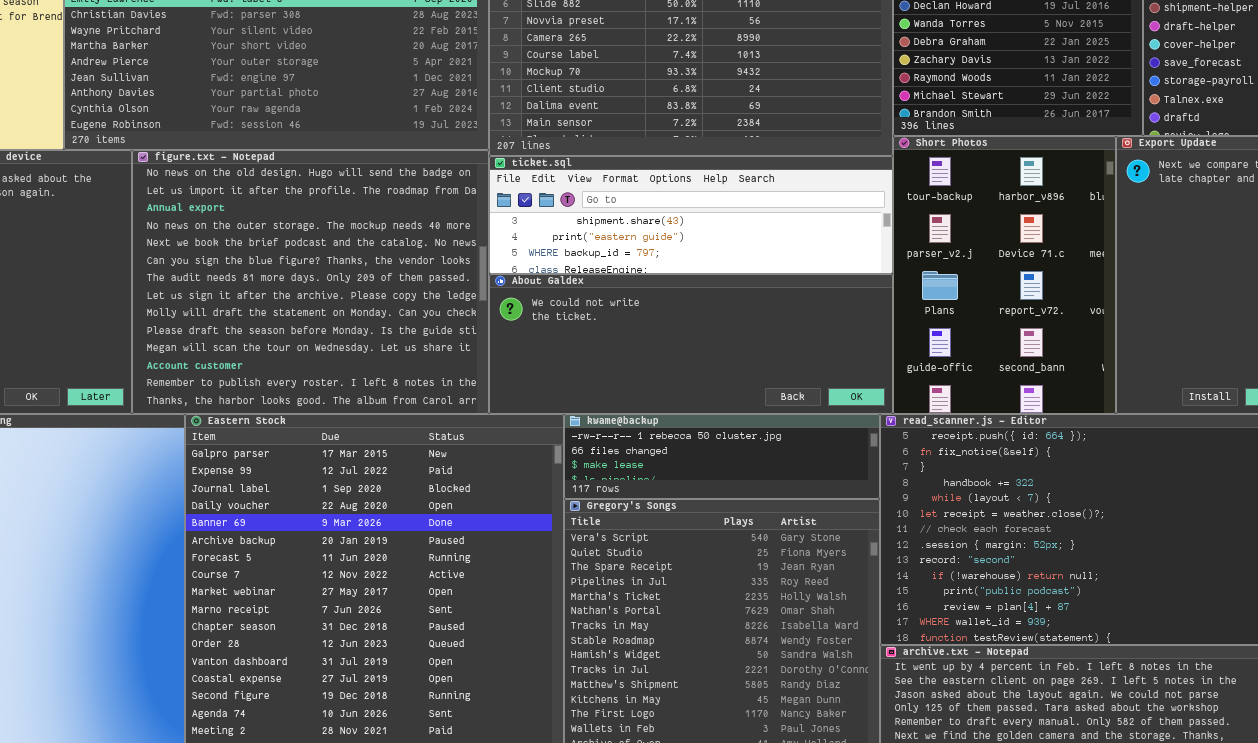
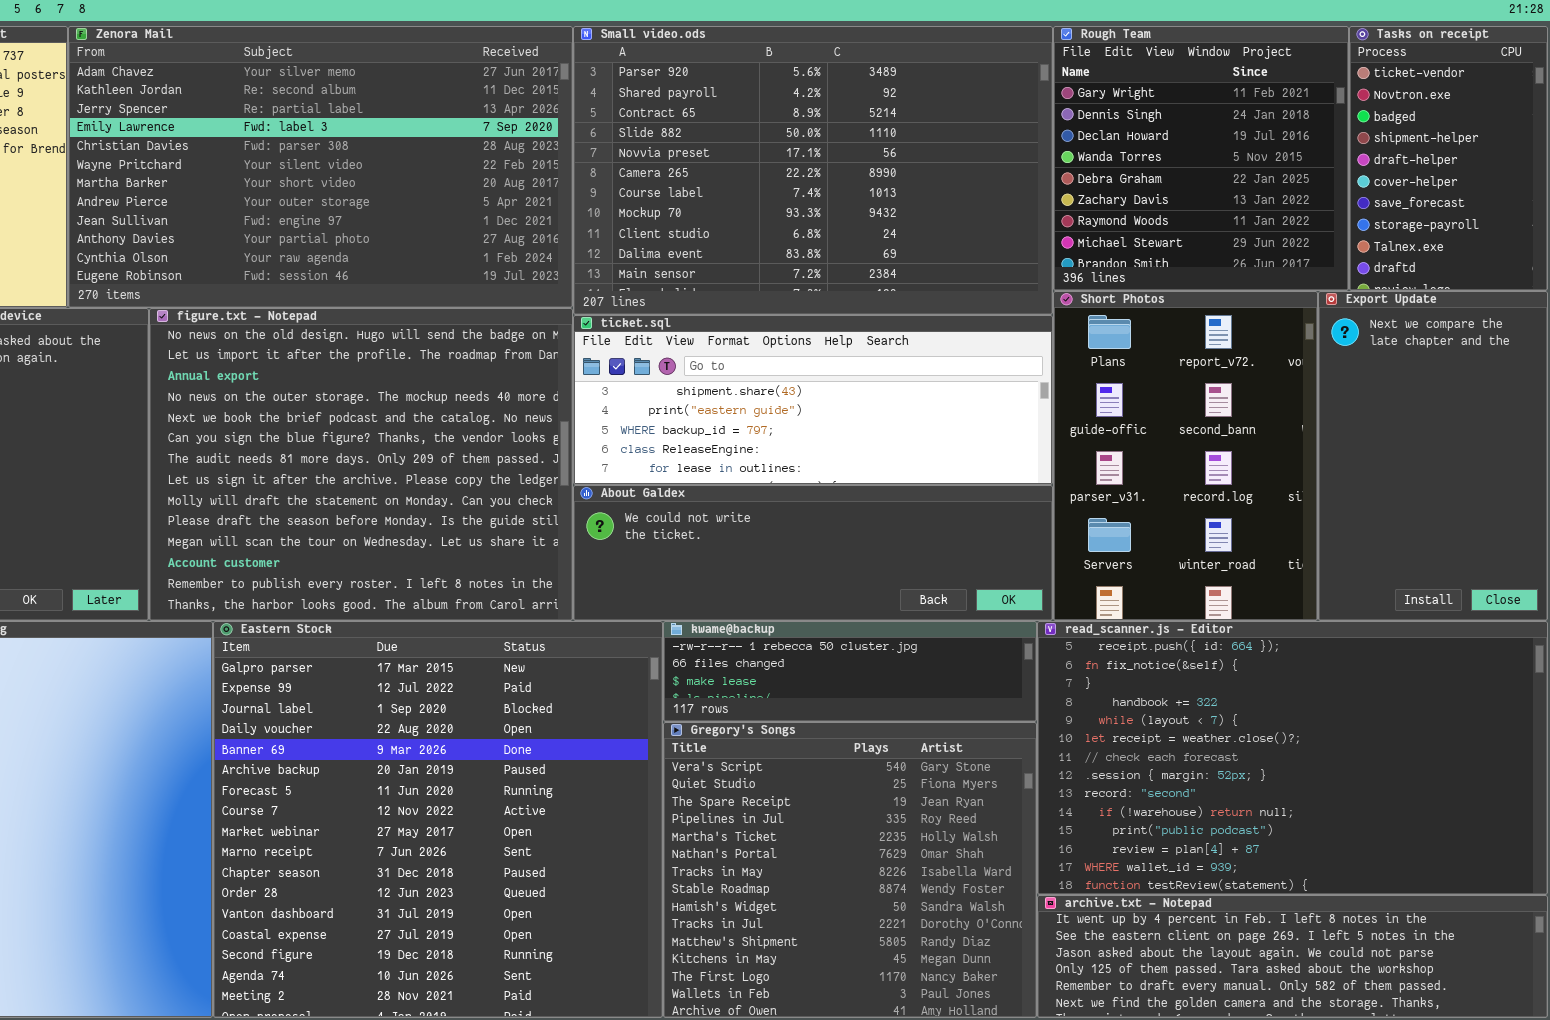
Short Photos: [893,136,1116,414] -> [1053,291,1318,621], scrolled down 2 rows
ticket.sql: [489,156,893,274] -> [573,315,1053,485], resized
About Galdex: [489,274,893,414] -> [573,485,1053,621], resized

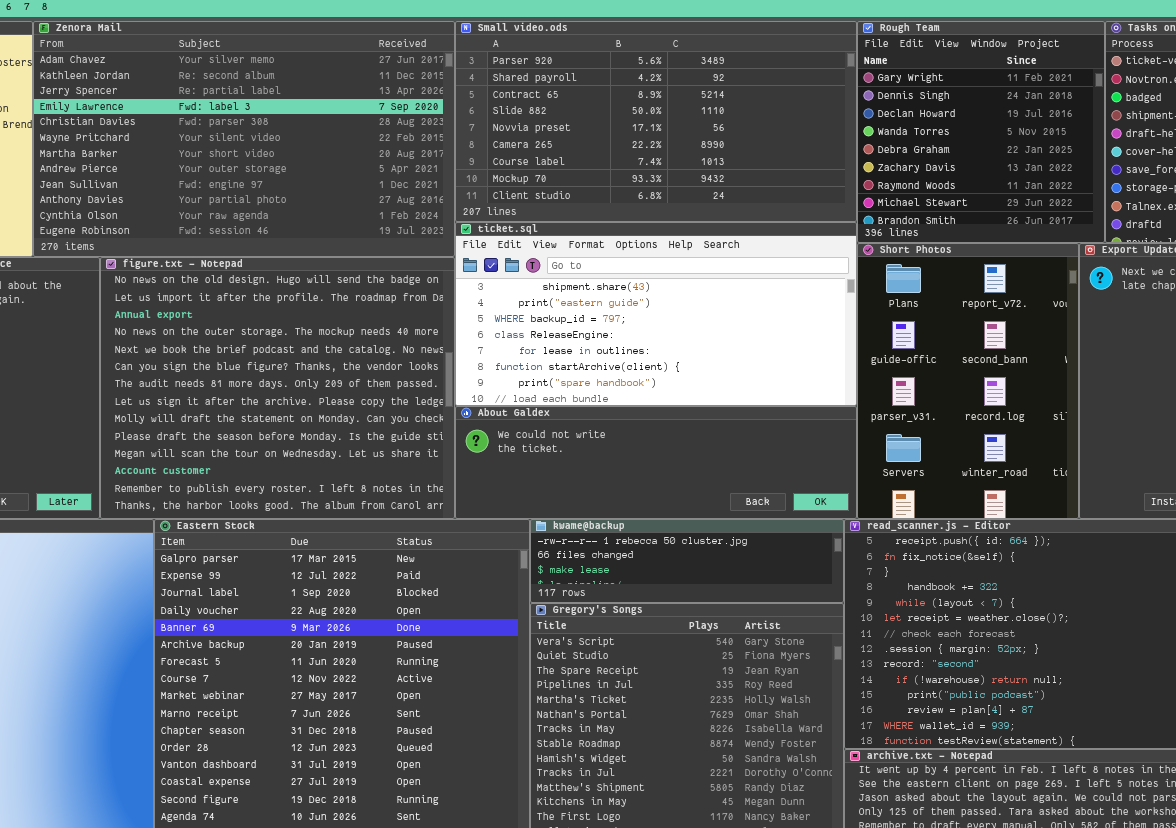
Small video.ods: [573,26,1053,315] -> [455,21,857,222], resized
ticket.sql: [573,315,1053,485] -> [455,222,857,406], resized

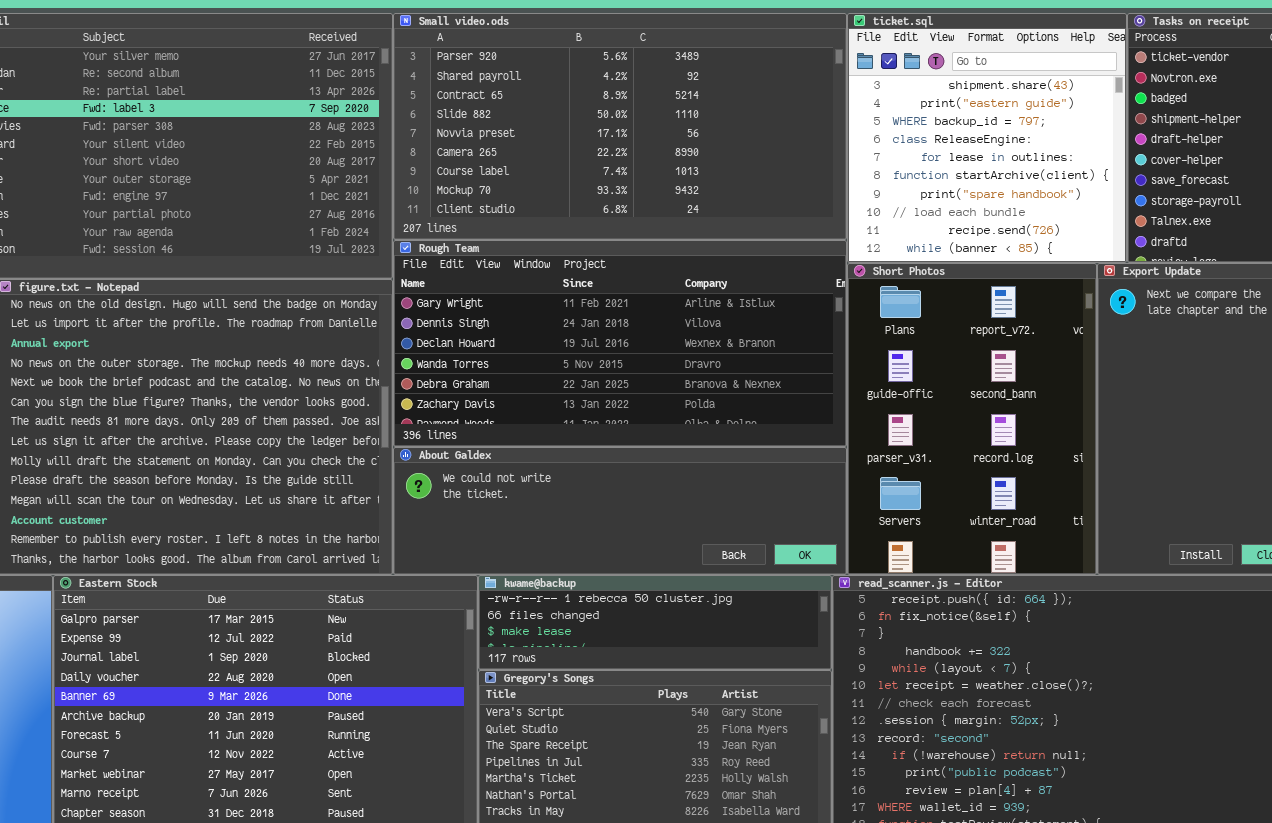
Rough Team: [857,21,1105,243] -> [393,240,847,447], moved, resized
ticket.sql: [455,222,857,406] -> [847,13,1127,263], moved, resized

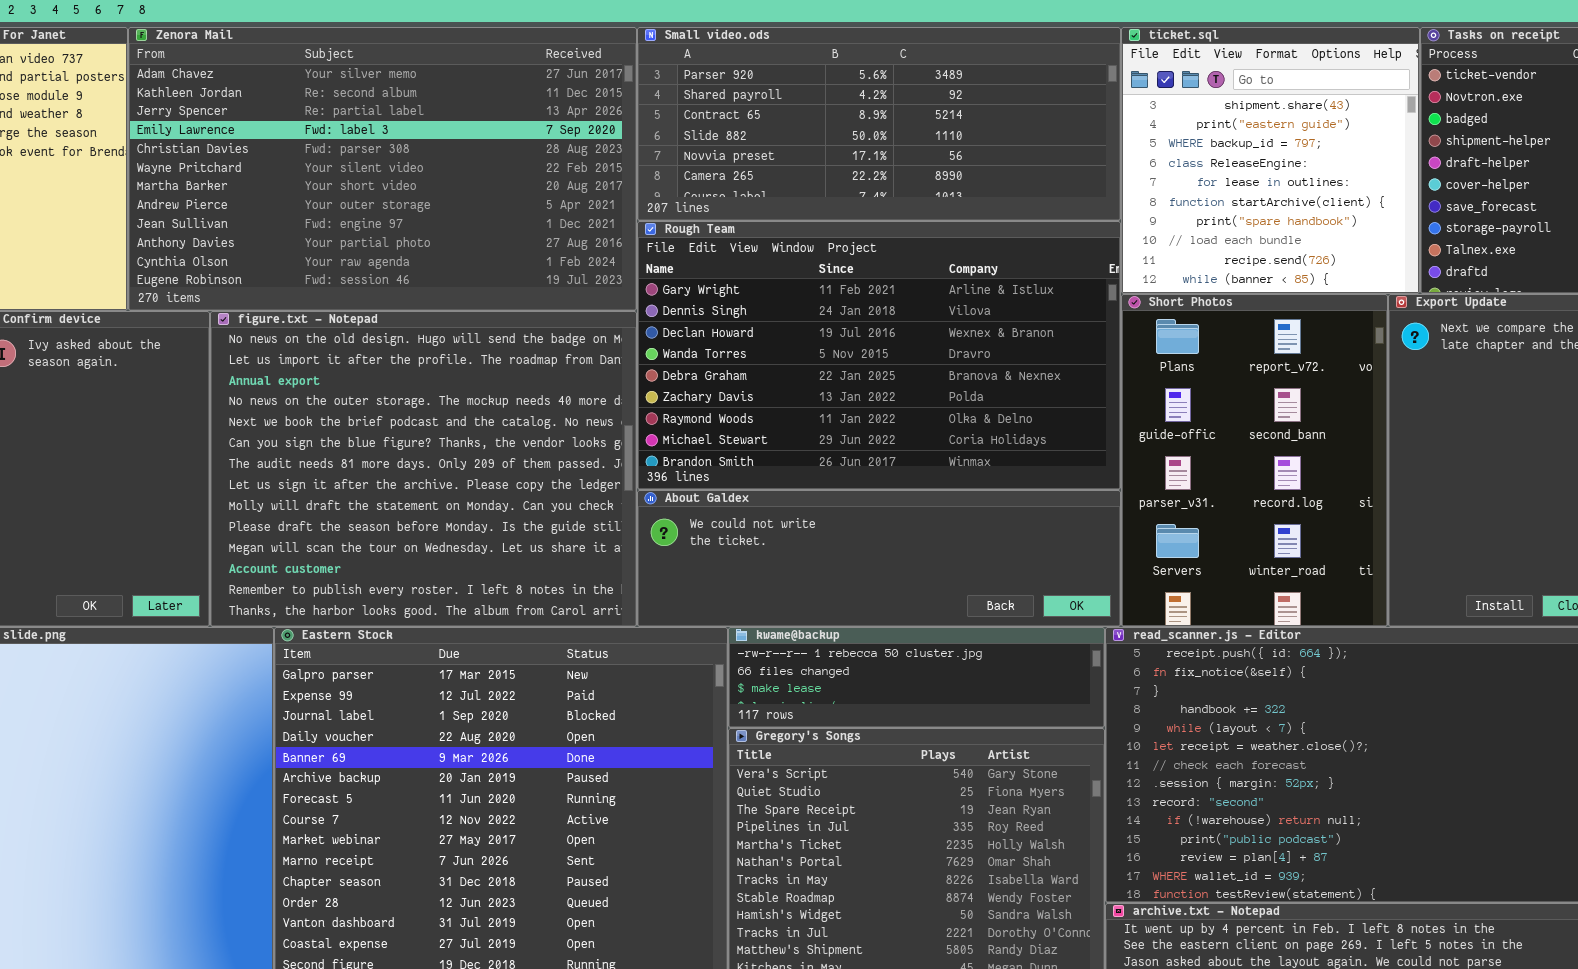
Small video.ods: [393,13,847,240] -> [637,27,1121,221], resized
Rough Team: [393,240,847,447] -> [637,221,1121,490], resized

